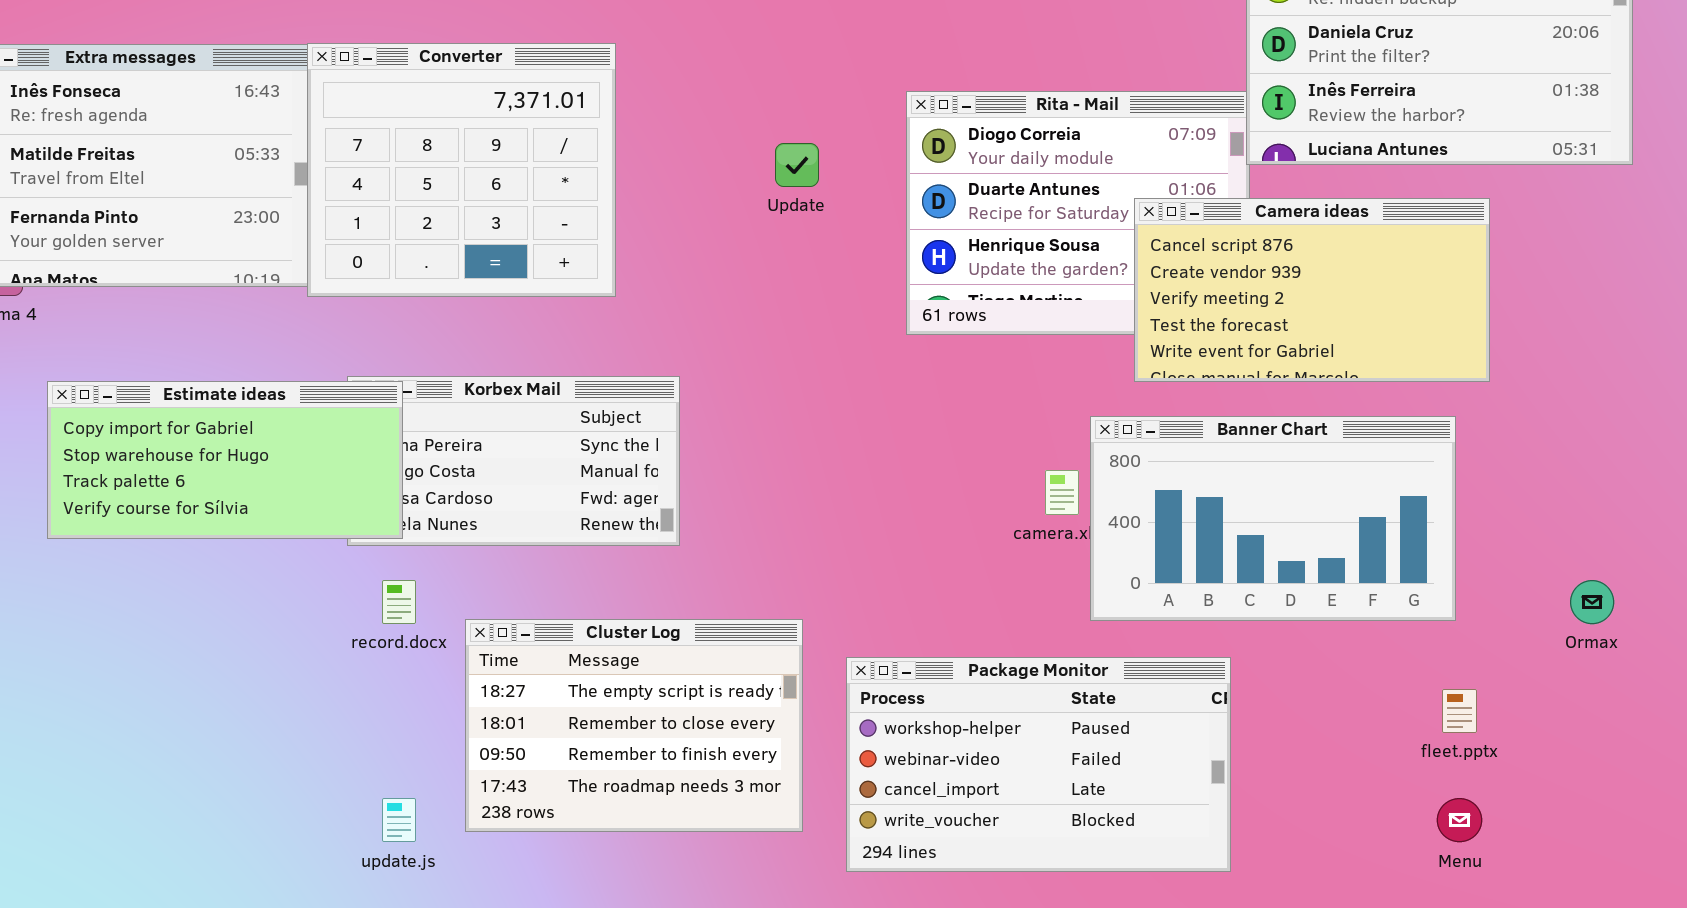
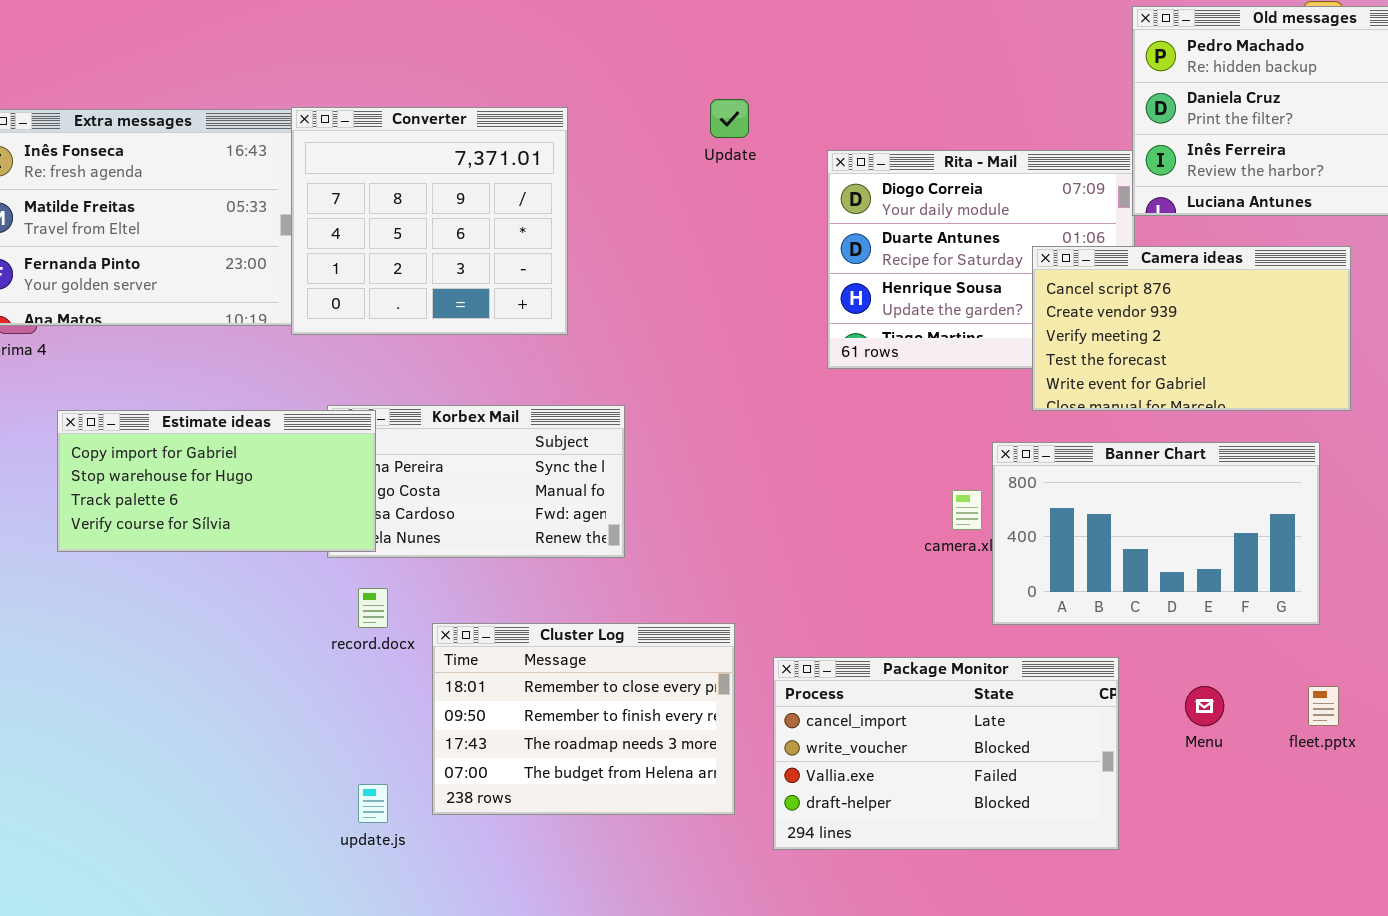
Update: [775,143,819,187] -> [710,99,749,138], moved
Cluster Log: [465,619,803,832] -> [432,623,735,815], scrolled down 1 row
Package Monitor: [846,657,1231,872] -> [773,657,1119,850], scrolled down 2 rows
Menu: [1437,798,1482,842] -> [1185,686,1224,726], moved

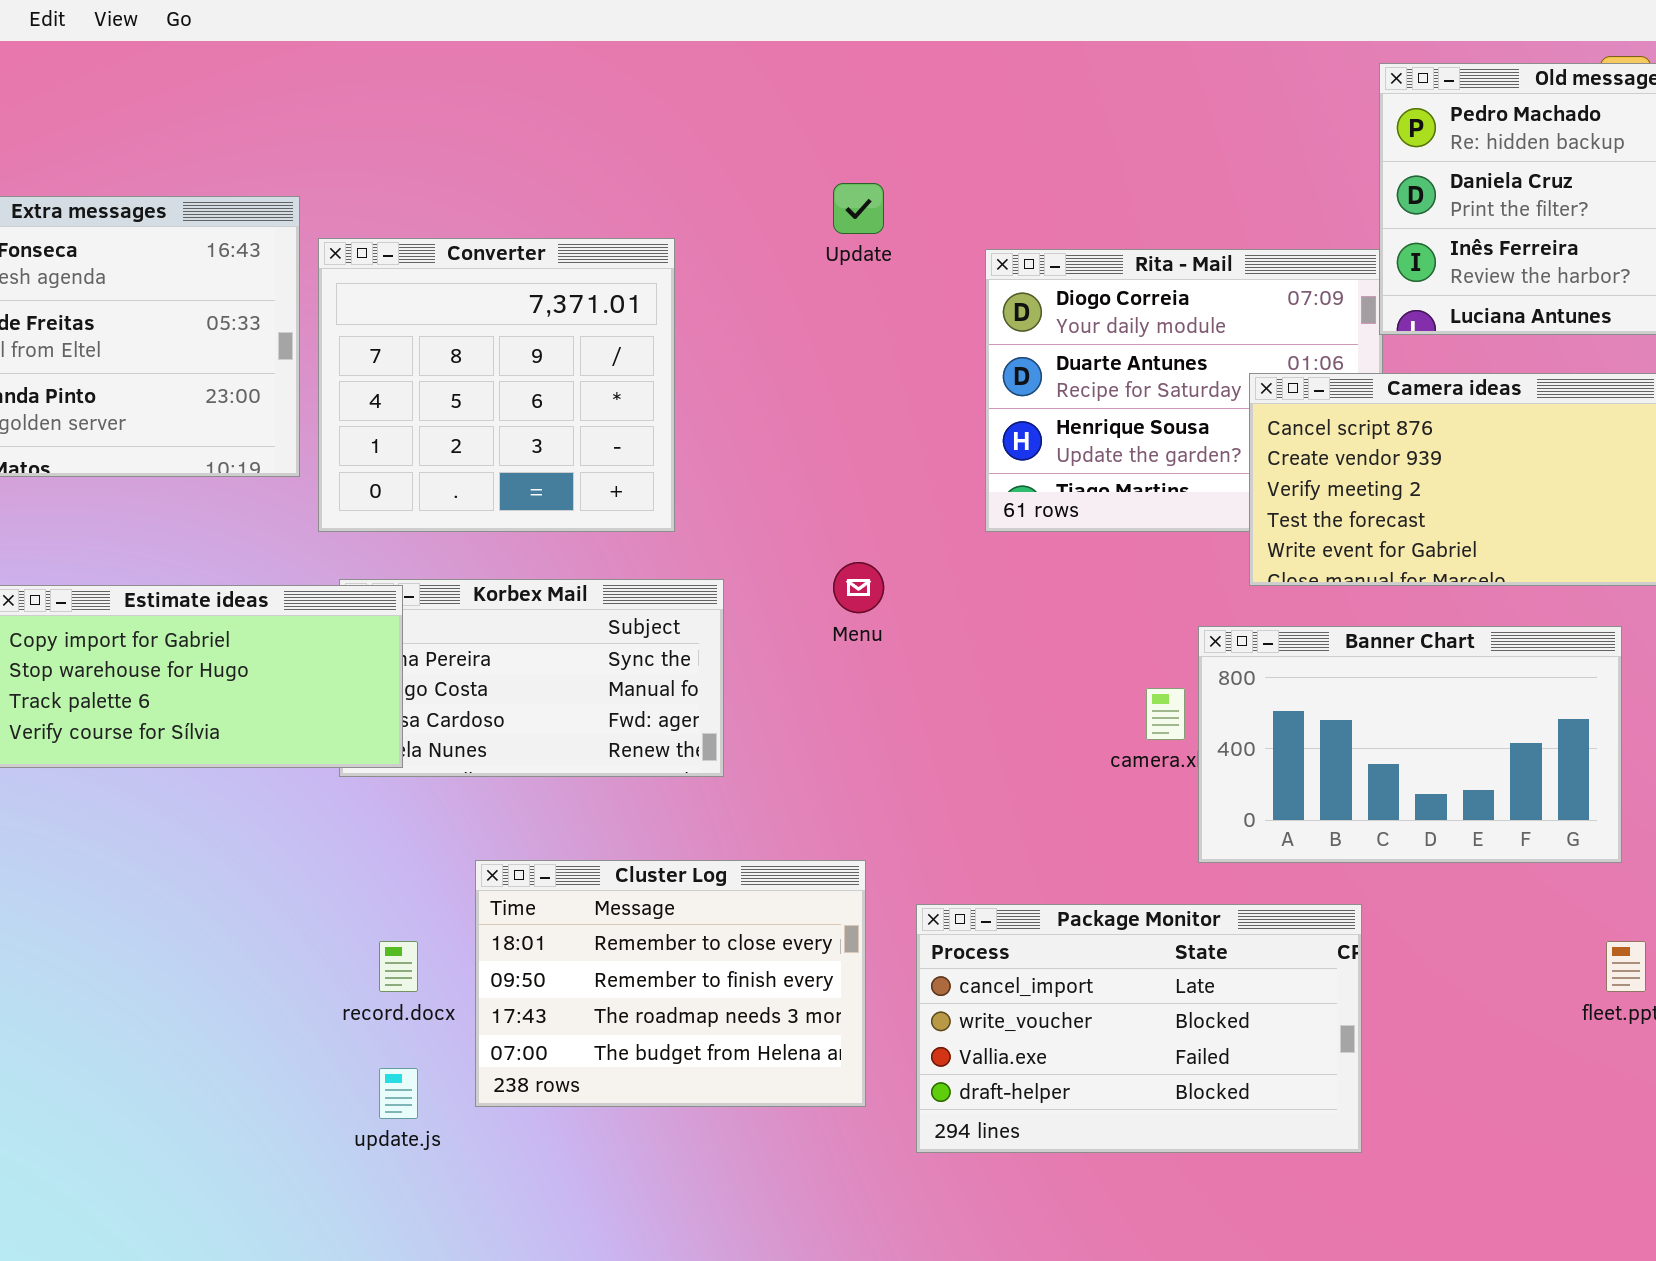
Converter: [291,107,568,335] -> [318,238,675,532], moved
record.docx: [358,588,388,628] -> [379,941,418,992], moved
Menu: [1185,686,1224,726] -> [833,562,884,613], moved

